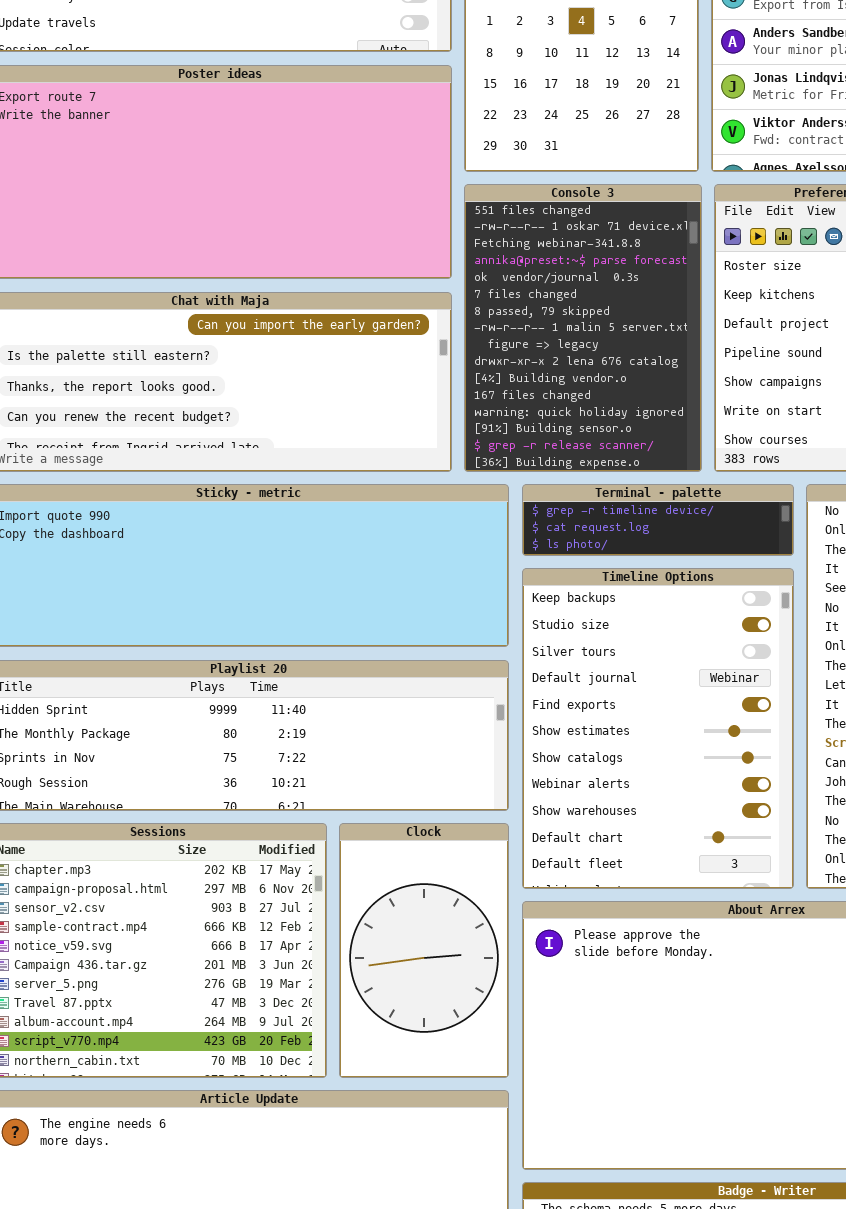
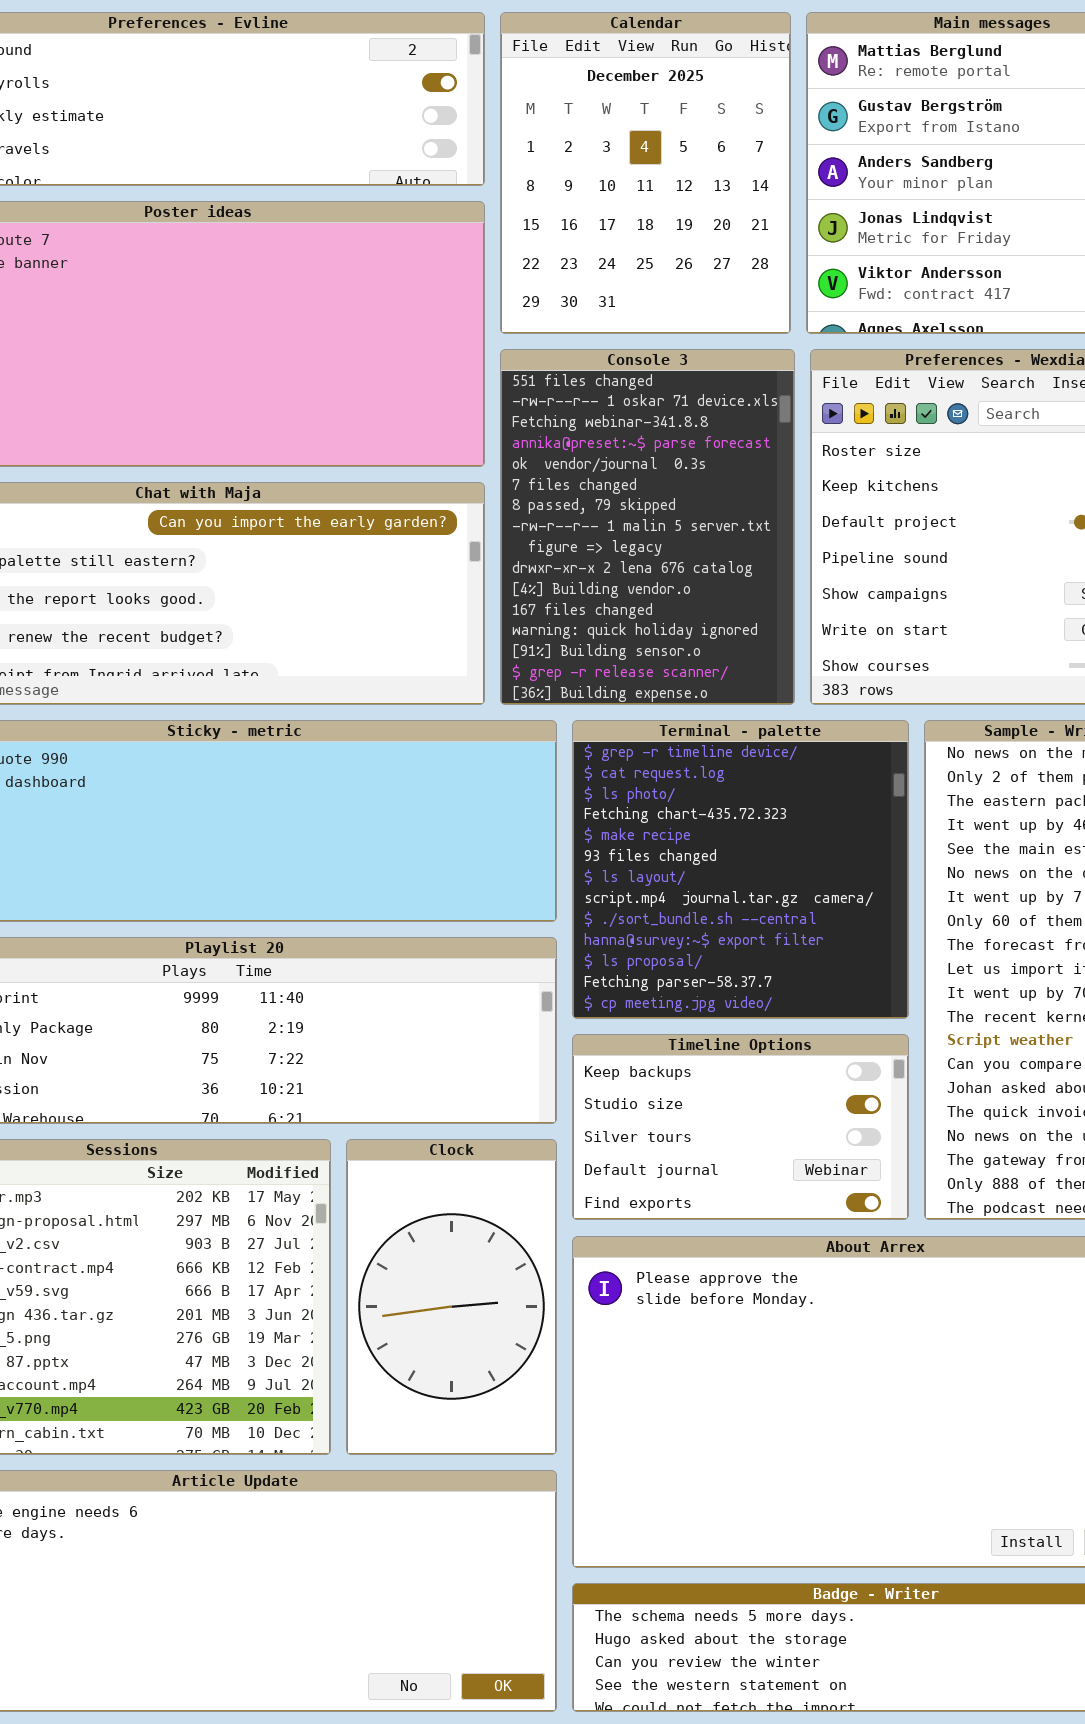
Terminal - palette: [522,484,794,556] -> [572,720,909,1019], resized
Timeline Options: [522,568,794,889] -> [572,1034,909,1220], resized

